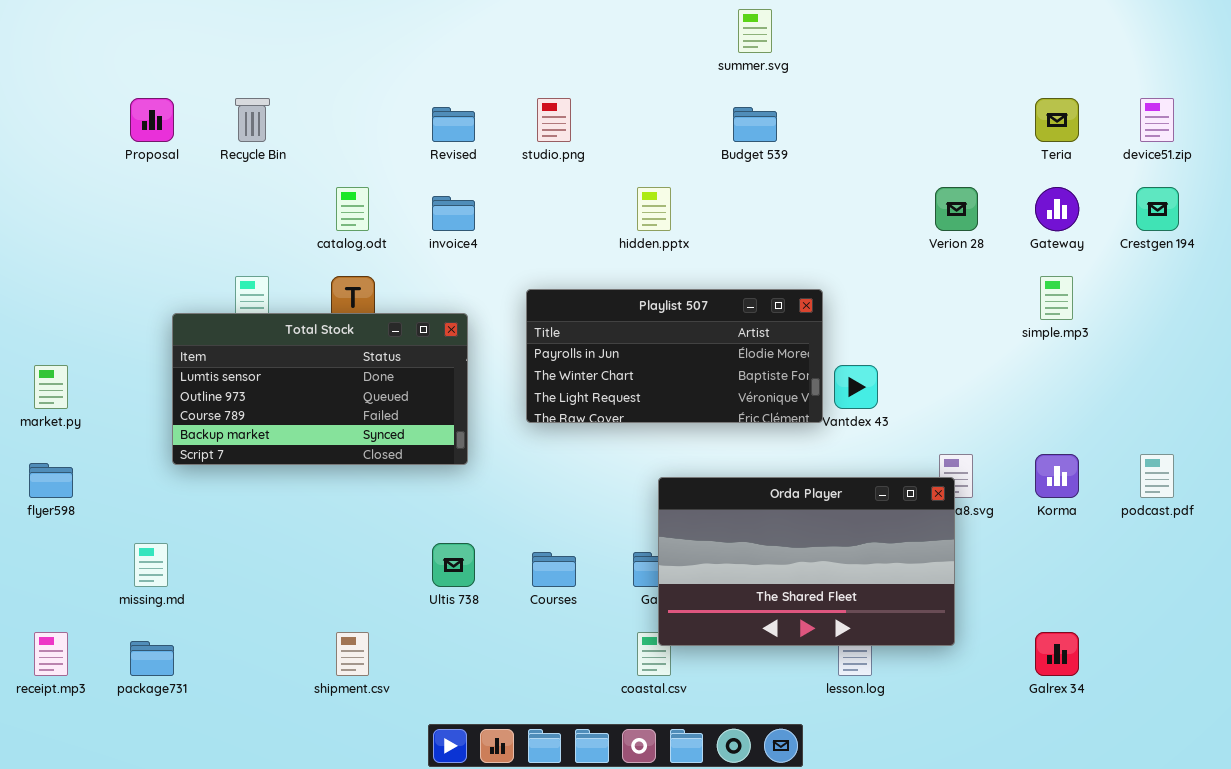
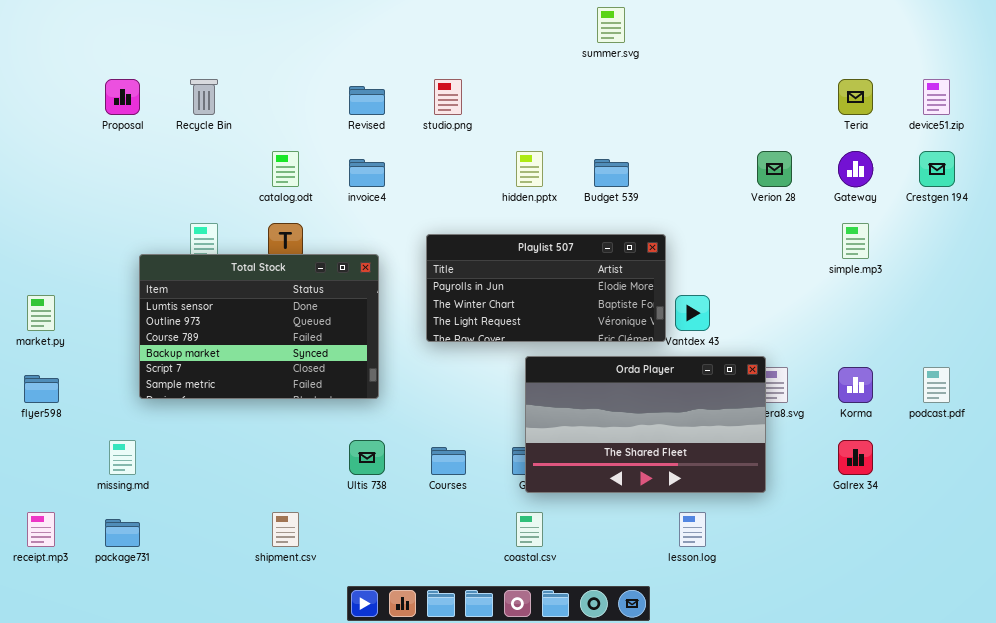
Budget 539: [733,107,777,142] -> [594,159,629,187], moved
Total Stock: [172,313,468,465] -> [139,254,379,399], resized
Orda Player: [658,477,955,646] -> [525,356,766,493], moved
Galrex 34: [1035,632,1079,676] -> [838,440,873,475], moved

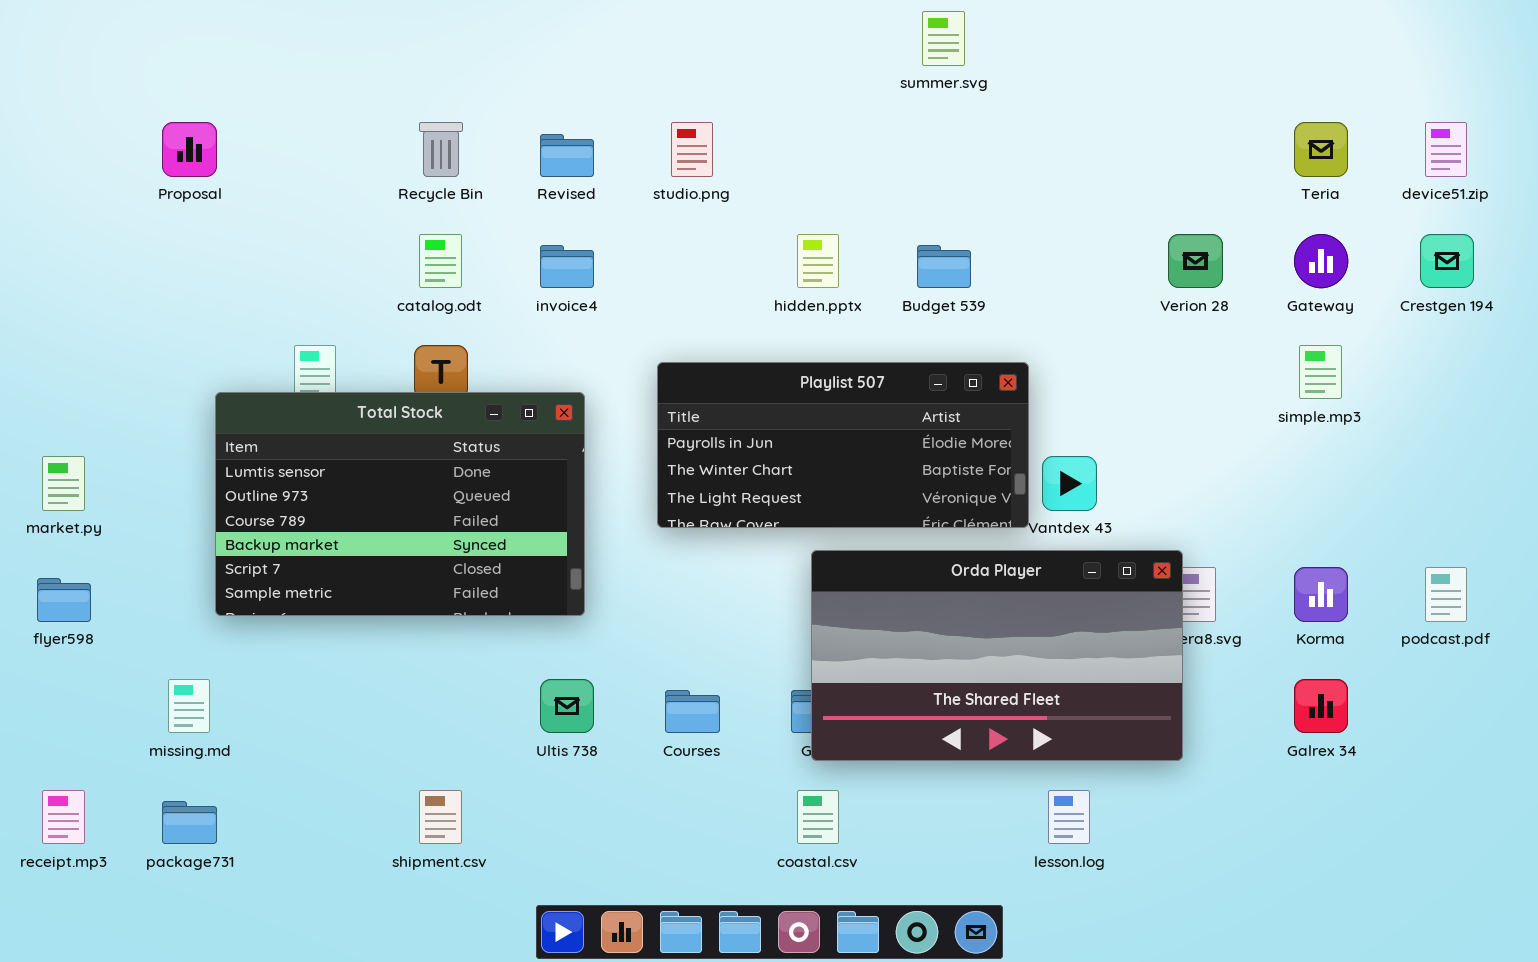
Recycle Bin: [190,79,218,115] -> [419,122,463,177], moved

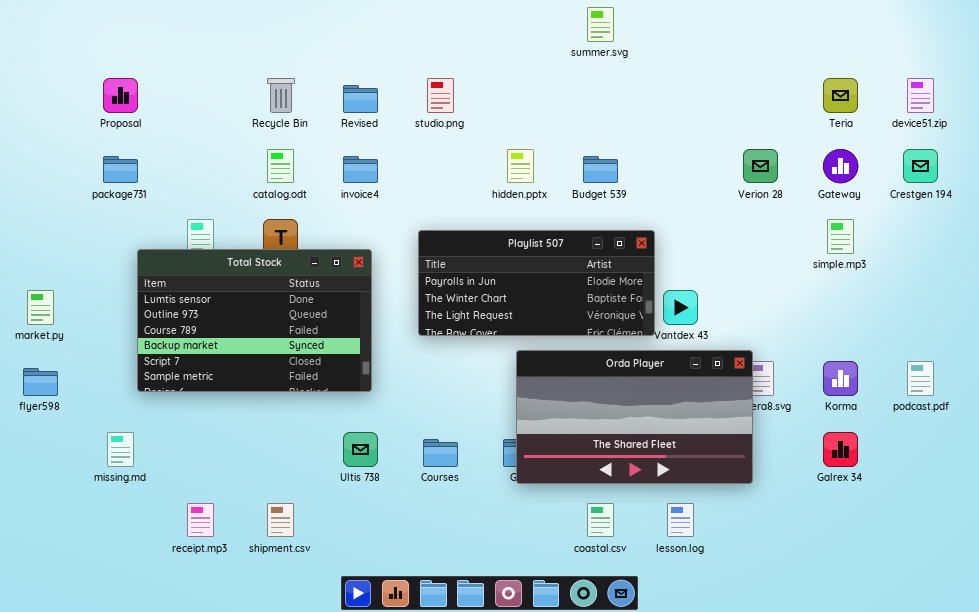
receipt.mp3: [42,790,85,844] -> [187,503,214,537], moved
coastal.csv: [797,790,839,844] -> [587,503,614,537], moved
package731: [162,801,217,844] -> [103,156,138,183], moved

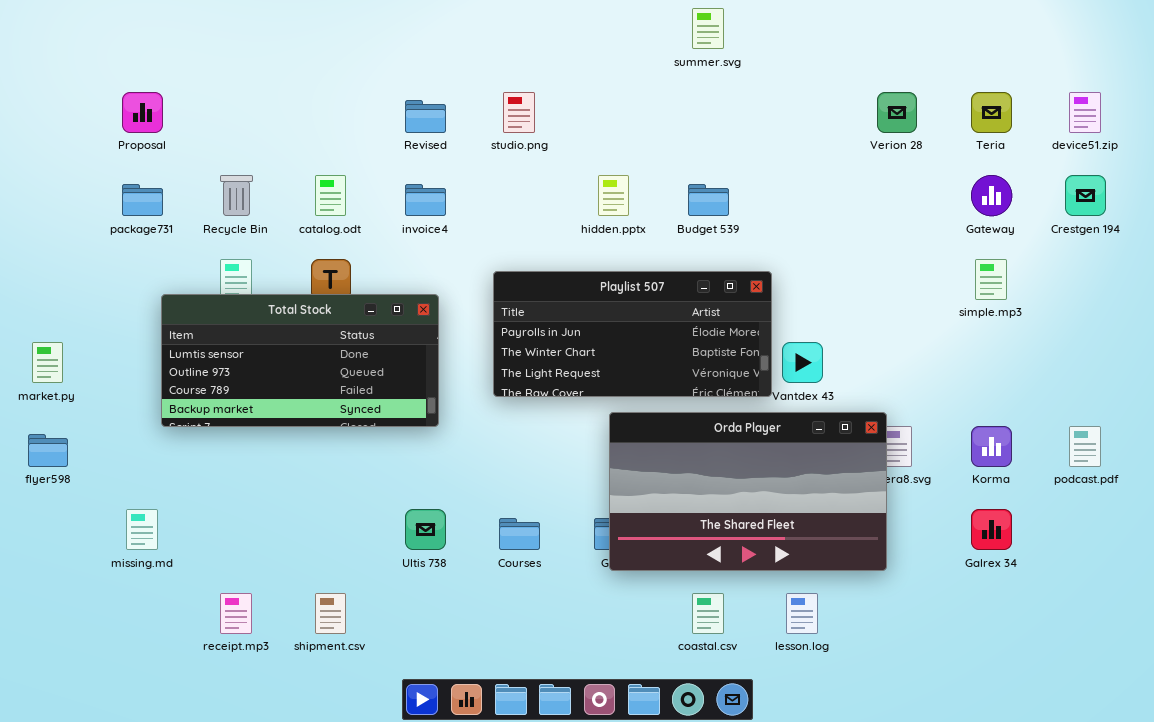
Recycle Bin: [267,78,295,113] -> [220,175,253,216], moved
Verion 28: [743,149,778,183] -> [877,92,917,133], moved
Total Stock: [137,249,372,392] -> [161,294,439,427], resized

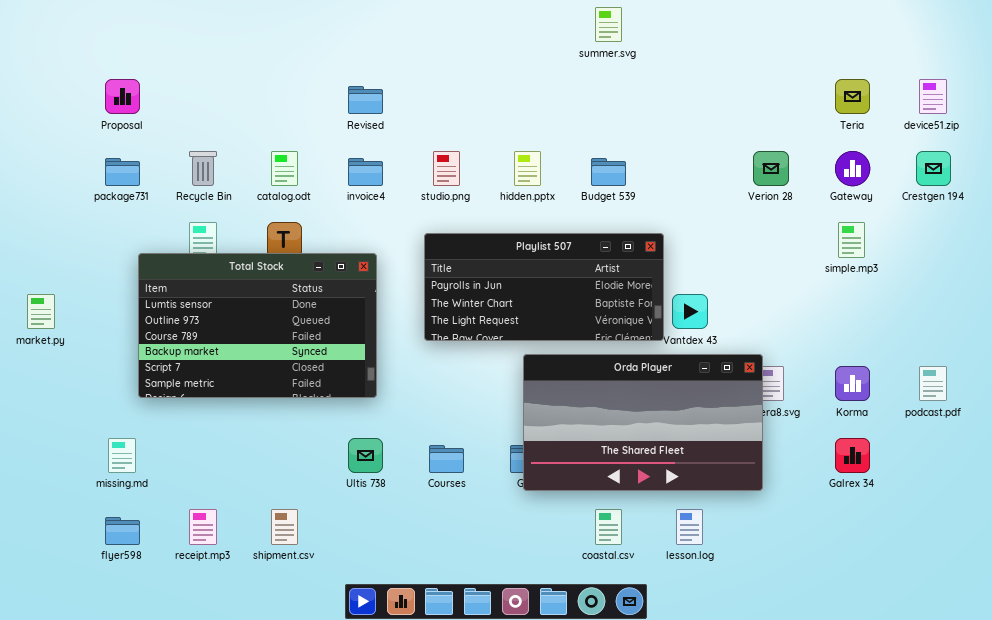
studio.png: [503,92,535,133] -> [433,151,460,186], moved
Verion 28: [877,92,917,133] -> [753,151,789,186], moved
Total Stock: [161,294,439,427] -> [138,253,377,398], resized
flyer598: [28,434,68,467] -> [105,517,140,545], moved

